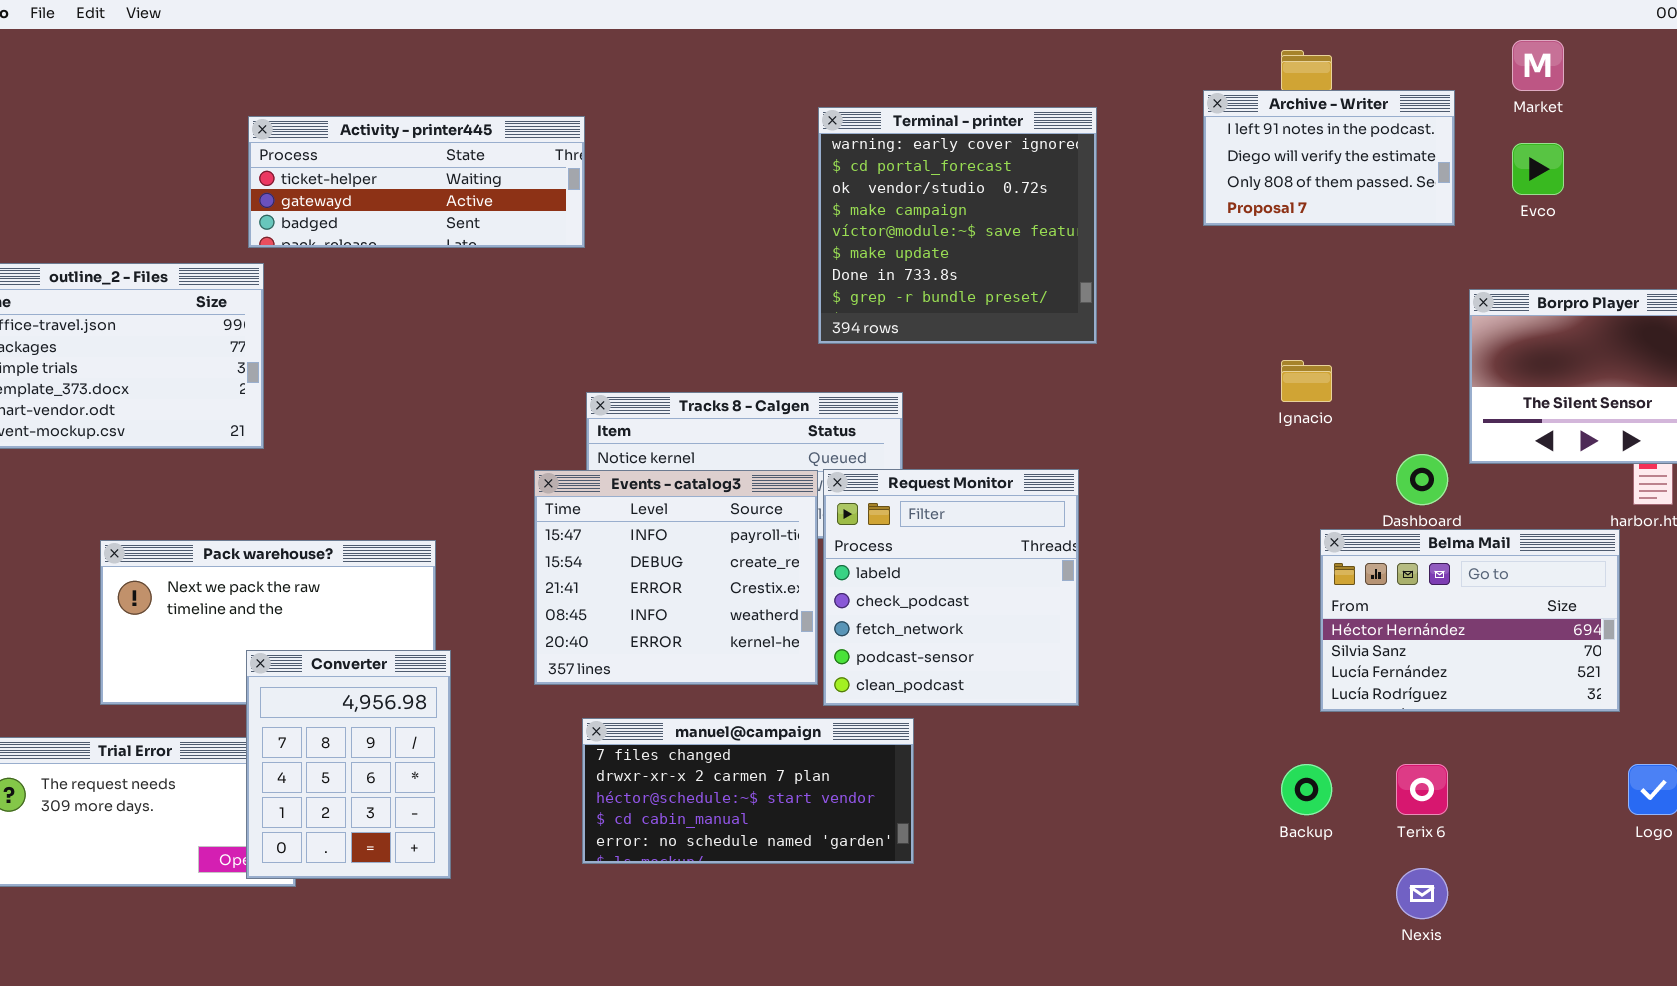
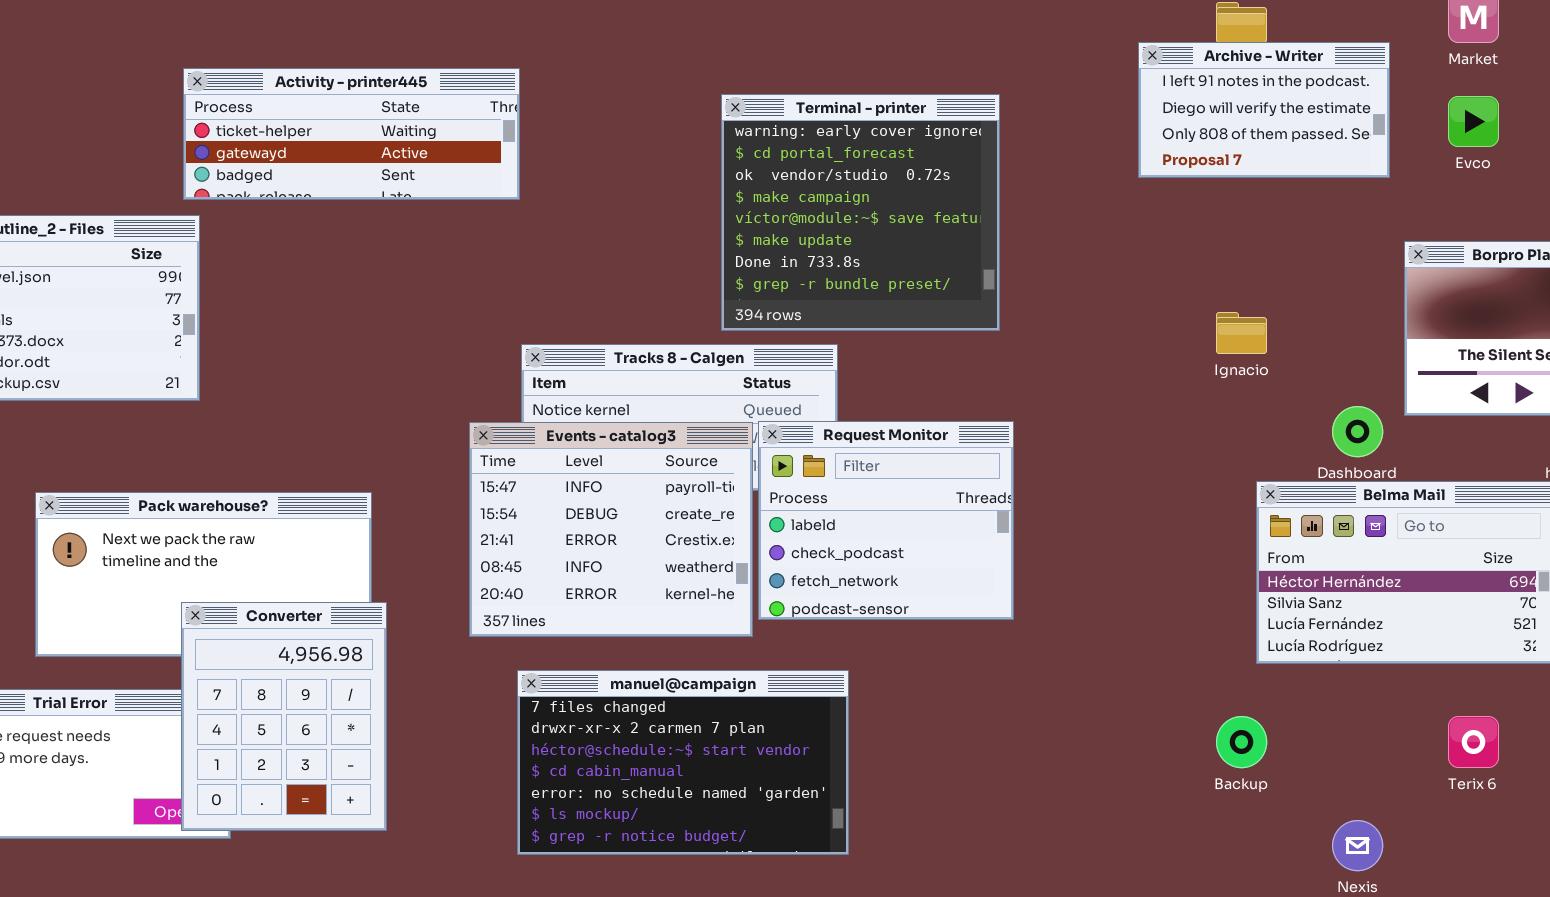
Terminal - printer: [818,107,1097,344] -> [721,94,1000,331], moved
Request Monitor: [823,469,1079,706] -> [758,421,1014,620], resized
manuel@campaign: [582,718,914,864] -> [517,670,849,855], resized
Terix 6: [1396,764,1448,815] -> [1448,716,1499,768], moved

